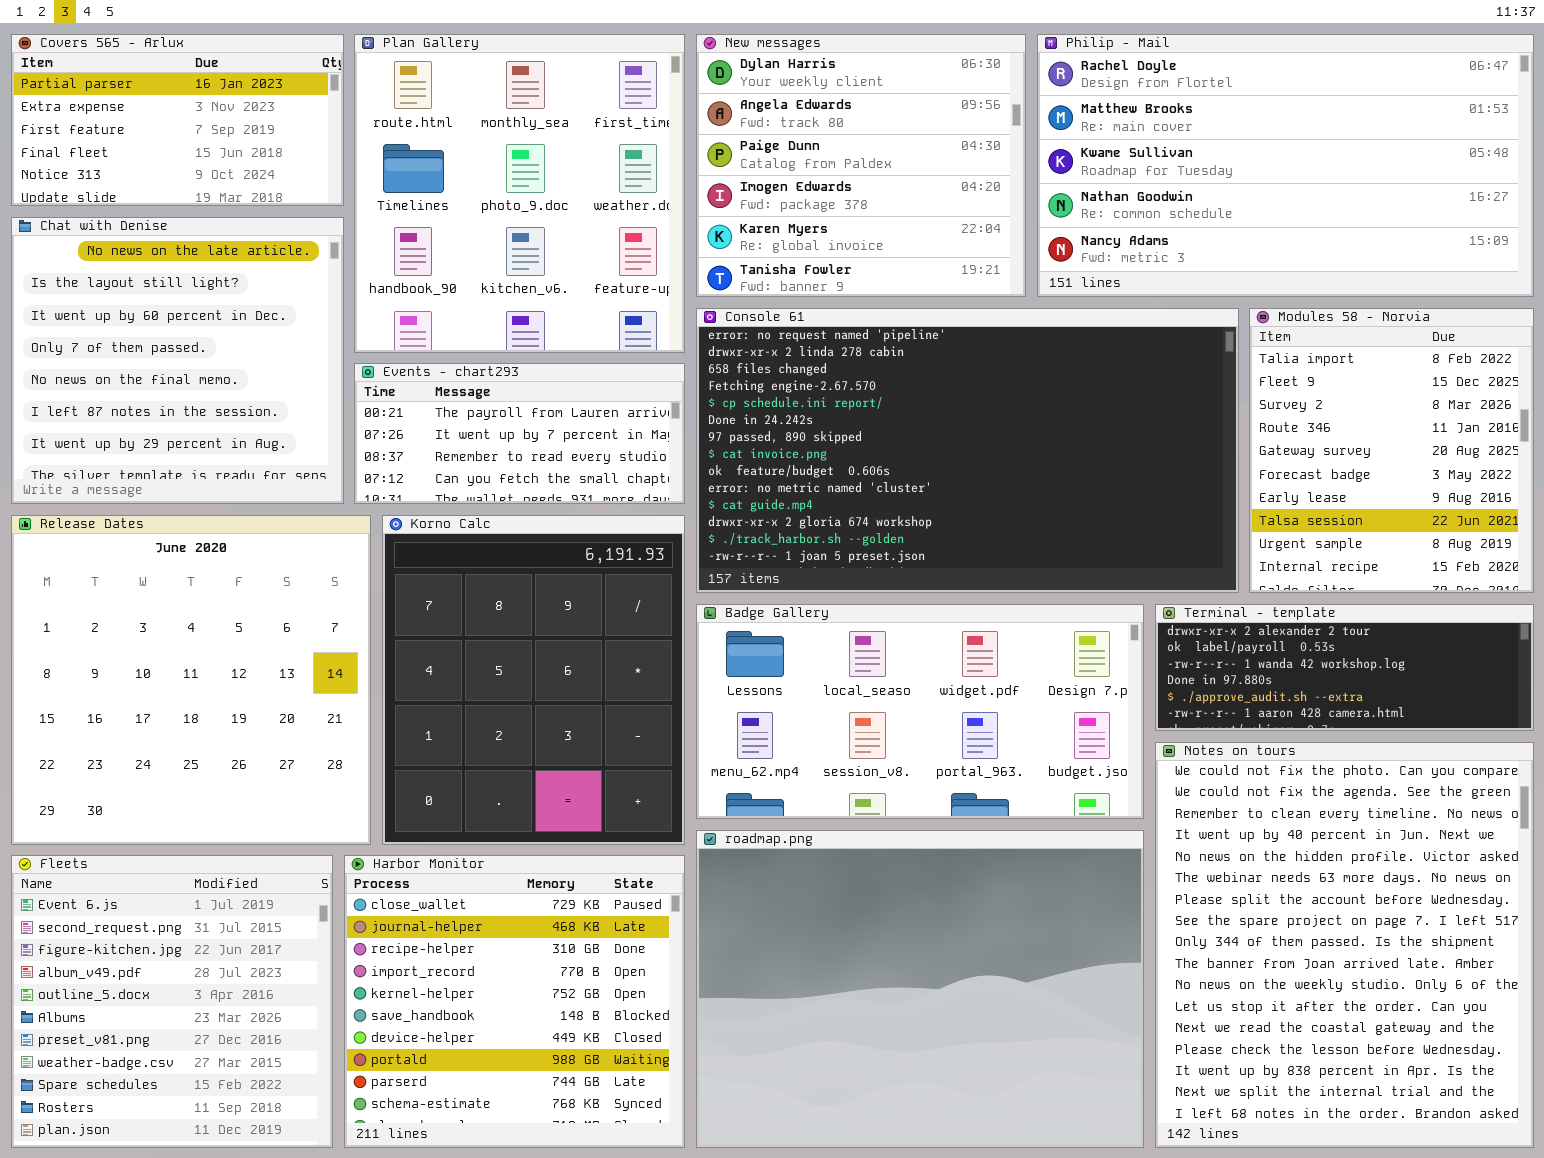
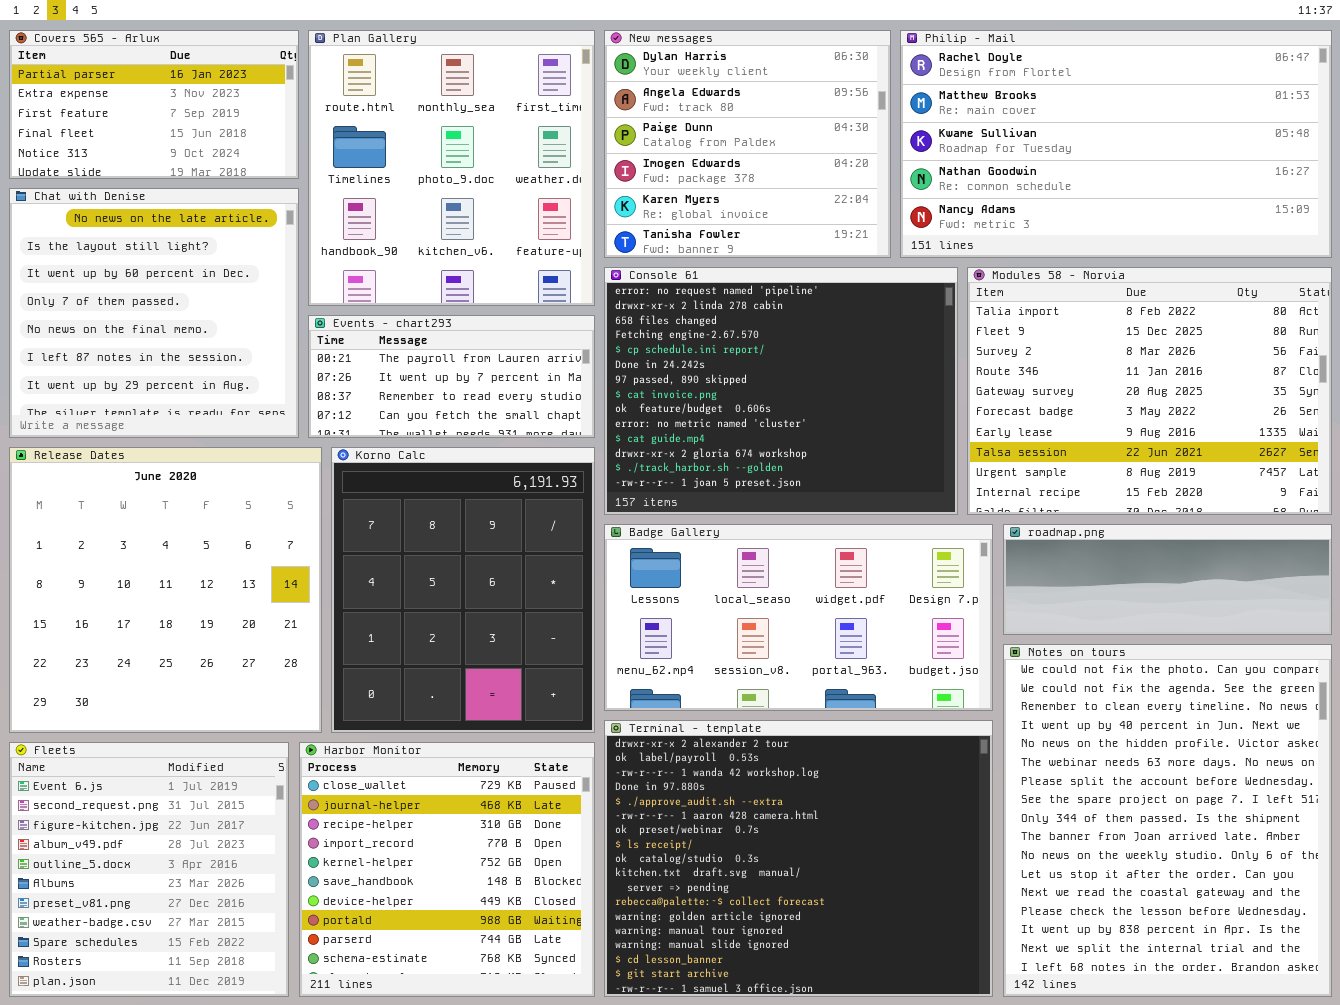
Console 61: [696,308,1239,593] -> [604,267,958,515], resized
Modules 58 - Norvia: [1249,308,1534,593] -> [967,267,1332,515], resized
Terminal - template: [1155,604,1534,731] -> [604,720,993,997], moved, resized
roadmap.png: [696,830,1144,1148] -> [1003,524,1332,635], moved, resized

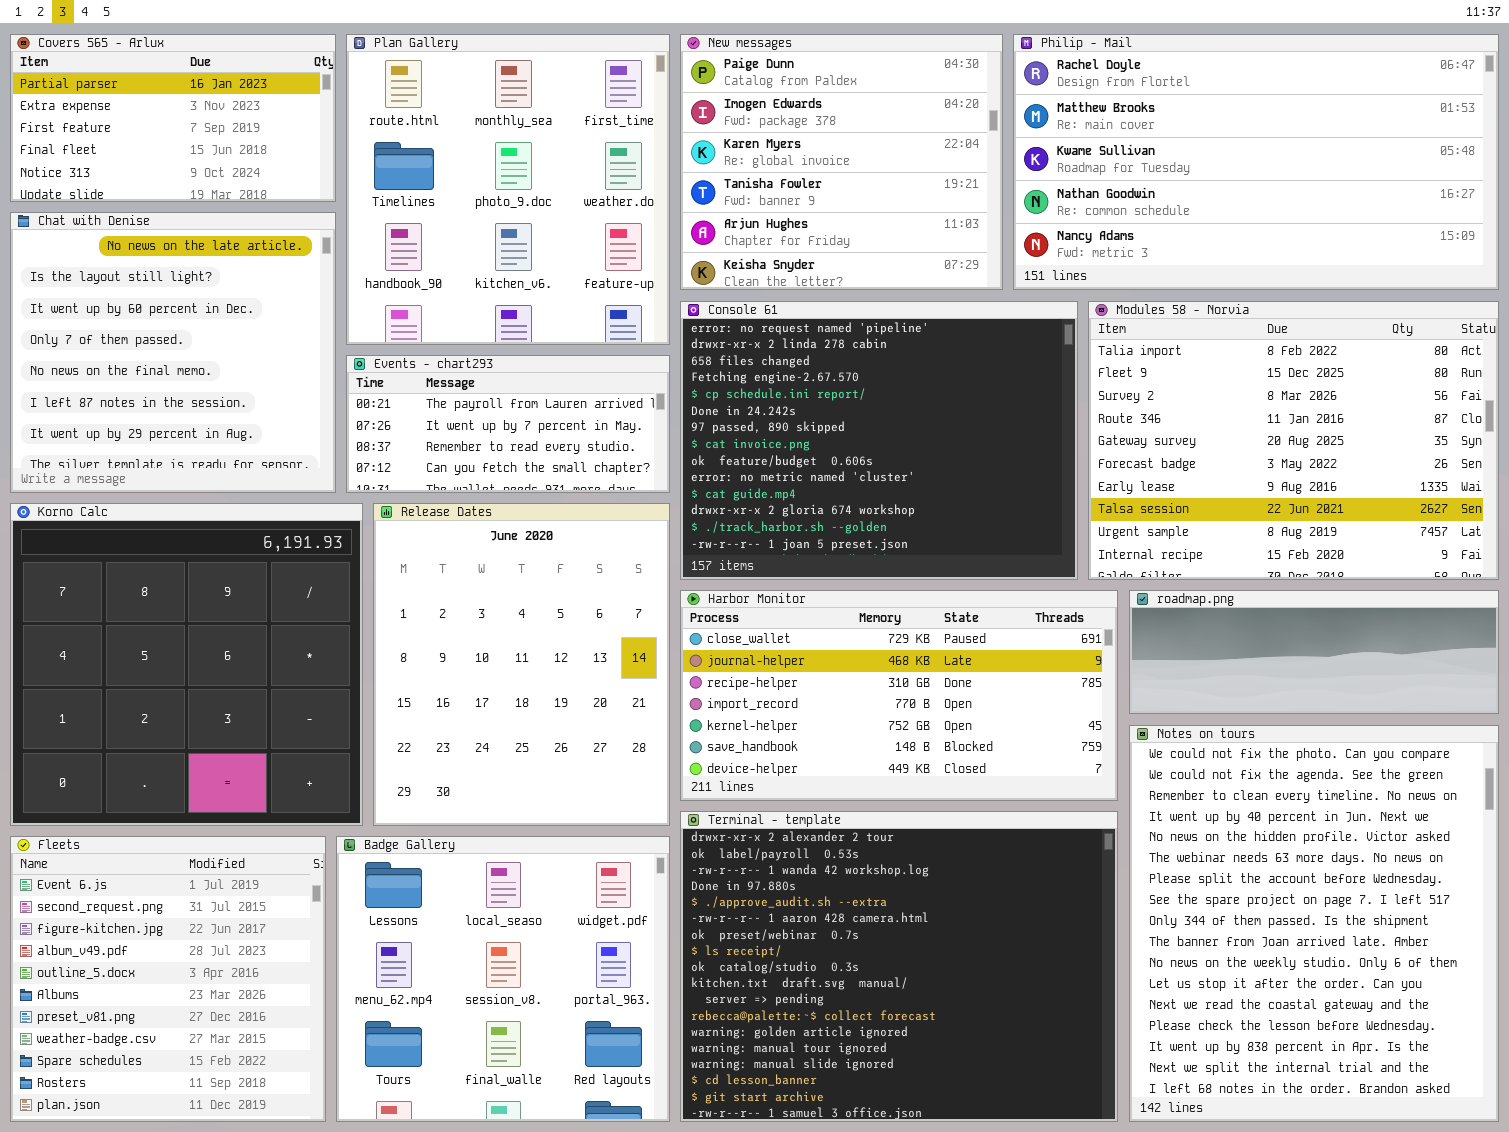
New messages: [604,30,891,258] -> [680,34,1003,290], scrolled down 2 rows
Release Dates: [9,447,322,733] -> [373,503,670,826], moved, resized
Korno Calc: [331,447,595,733] -> [10,503,363,826], moved, resized
Badge Gallery: [604,524,993,711] -> [336,836,670,1122], moved, resized
Harbor Monitor: [299,742,595,997] -> [680,590,1118,801], moved, resized

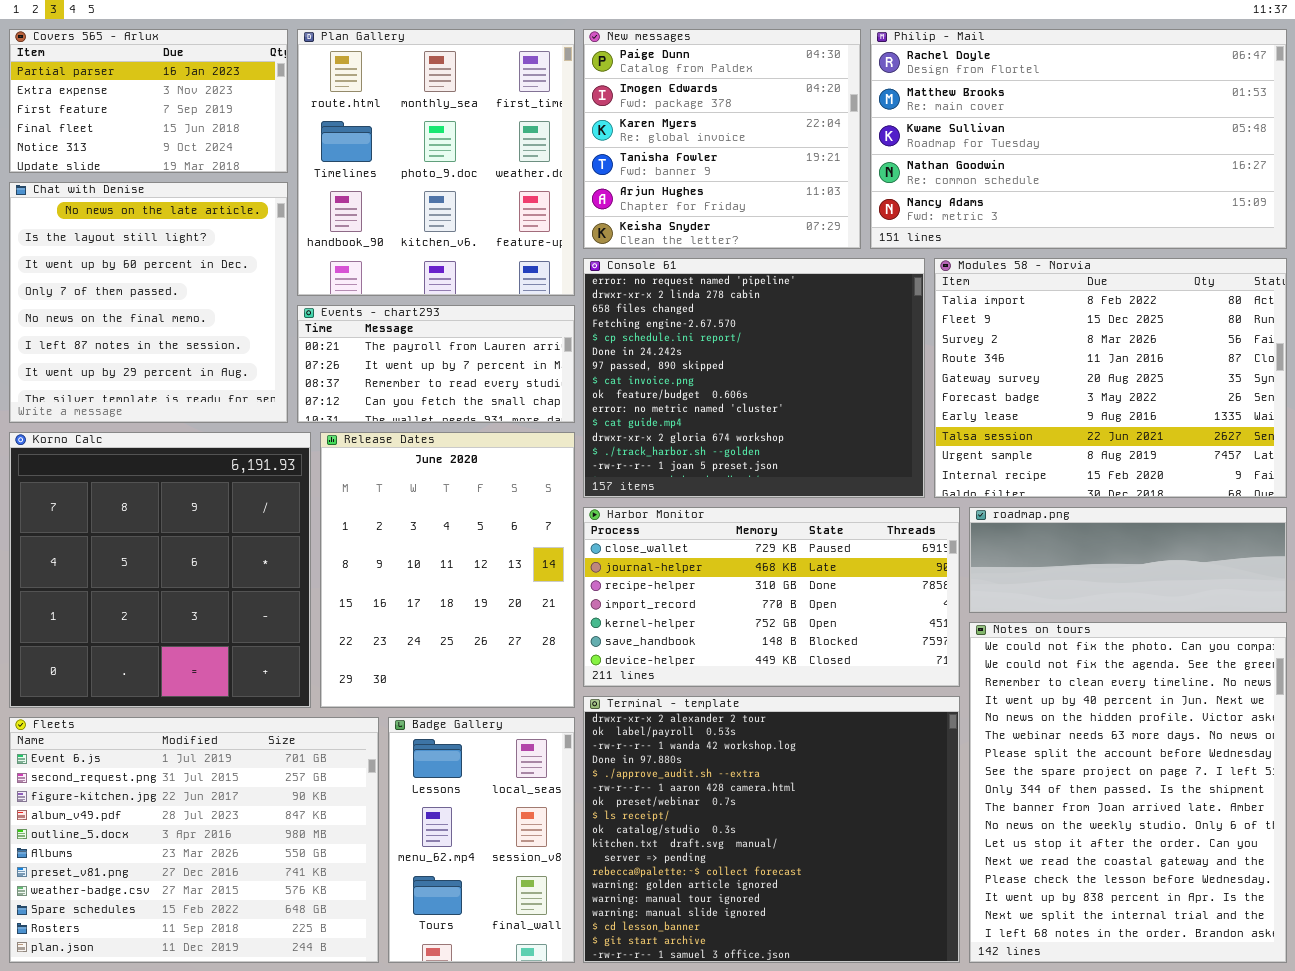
Fleets: [10,836,326,1122] -> [9,717,379,963], resized
Badge Gallery: [336,836,670,1122] -> [388,717,575,963], resized

